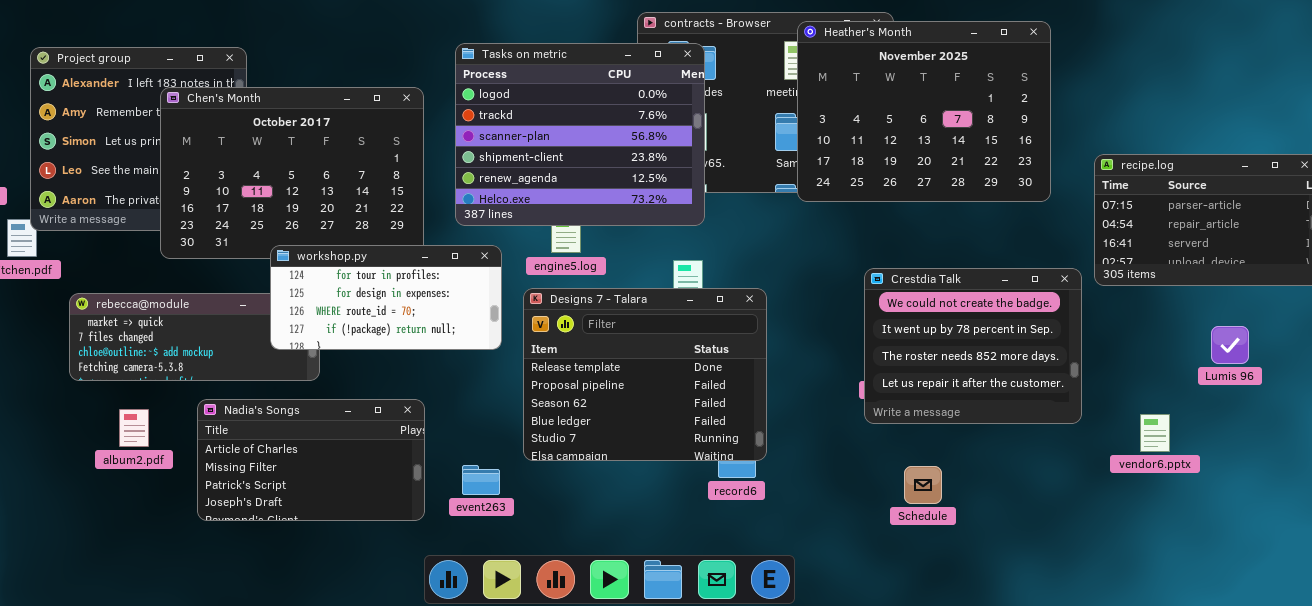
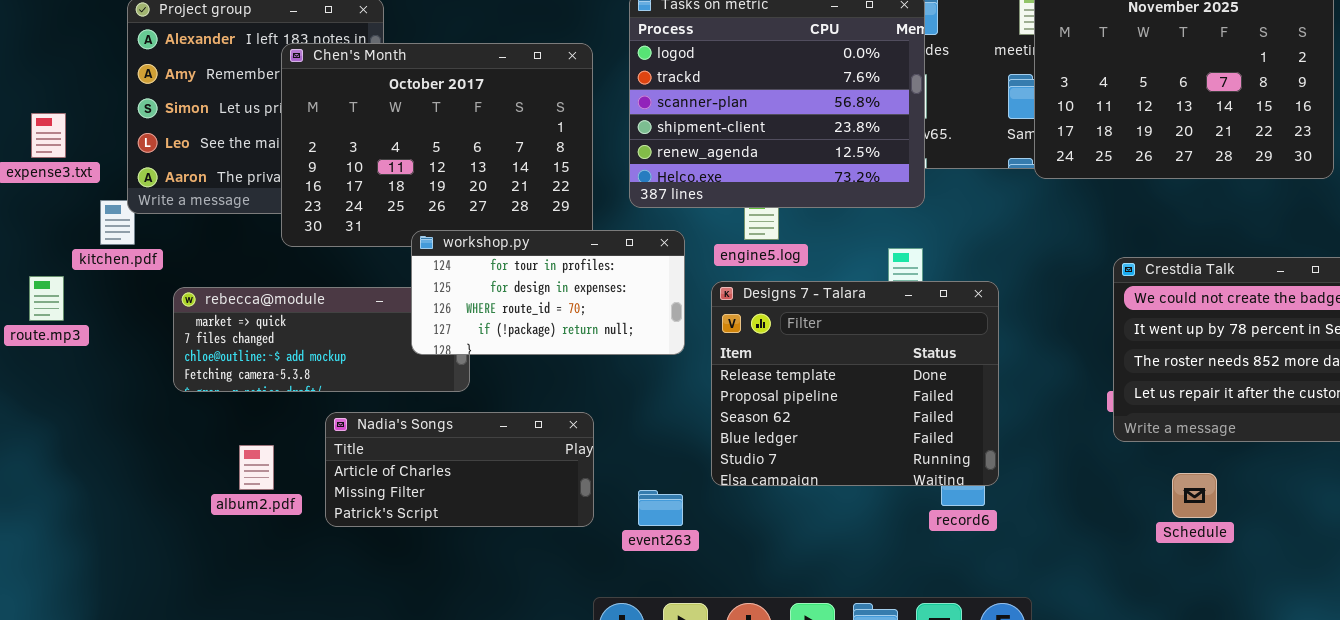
Nadia's Songs: [197,399,425,521] -> [325,412,594,527], resized
album2.pdf: [119,409,149,447] -> [239,445,274,490], moved
Schedule: [904,466,942,504] -> [1172,473,1217,518], moved

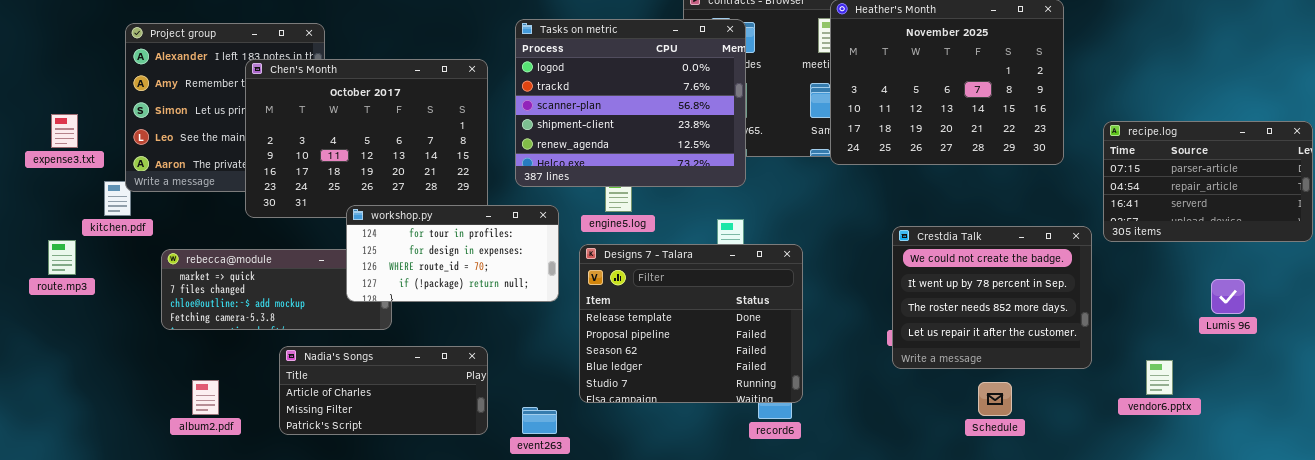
album2.pdf: [239,445,274,490] -> [192,380,219,415], moved
Schedule: [1172,473,1217,518] -> [978,382,1012,416], moved

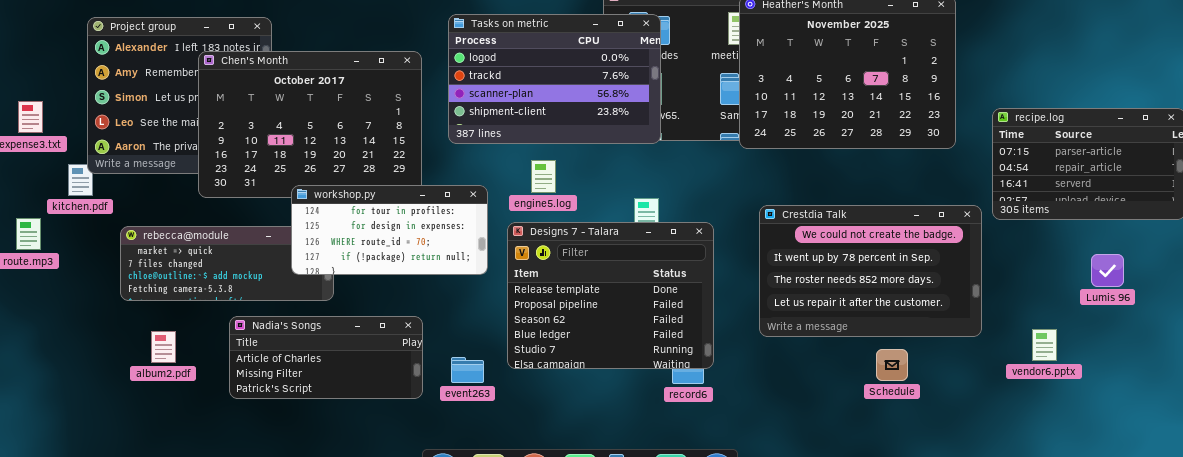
Tasks on metric: [515,19,746,187] -> [448,14,661,144], resized
Crestdia Talk: [892,226,1092,369] -> [759,205,982,337], resized
album2.pdf: [192,380,219,415] -> [151,331,176,363], moved
event263: [522,407,557,434] -> [451,357,484,383], moved

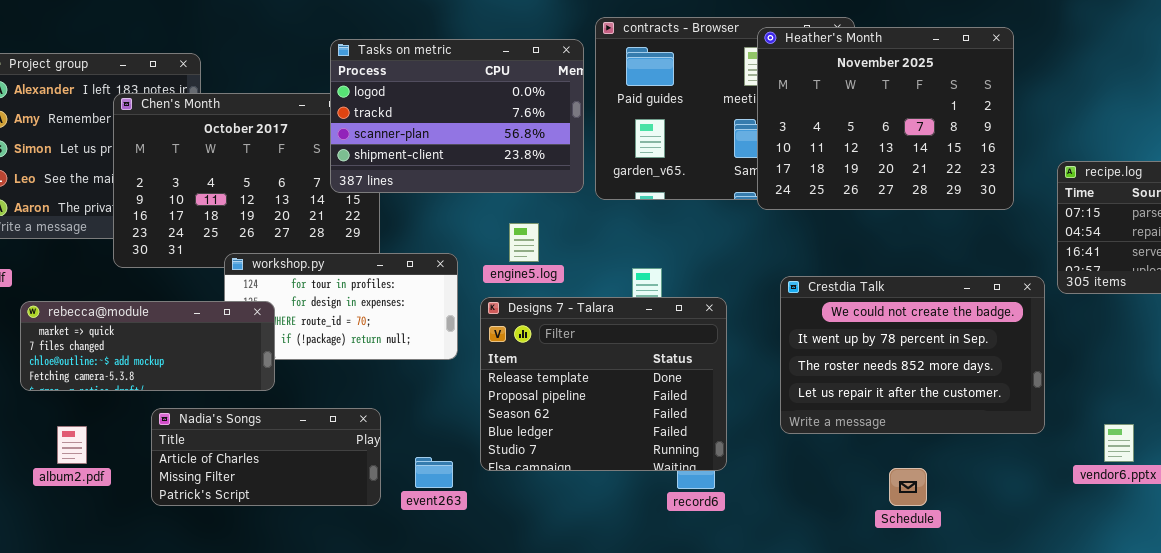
Tasks on metric: [448,14,661,144] -> [330,39,584,193], moved
rebecca@module: [120,226,334,301] -> [20,301,275,391], raised
Schedule: [876,349,908,381] -> [889,468,927,506], moved

